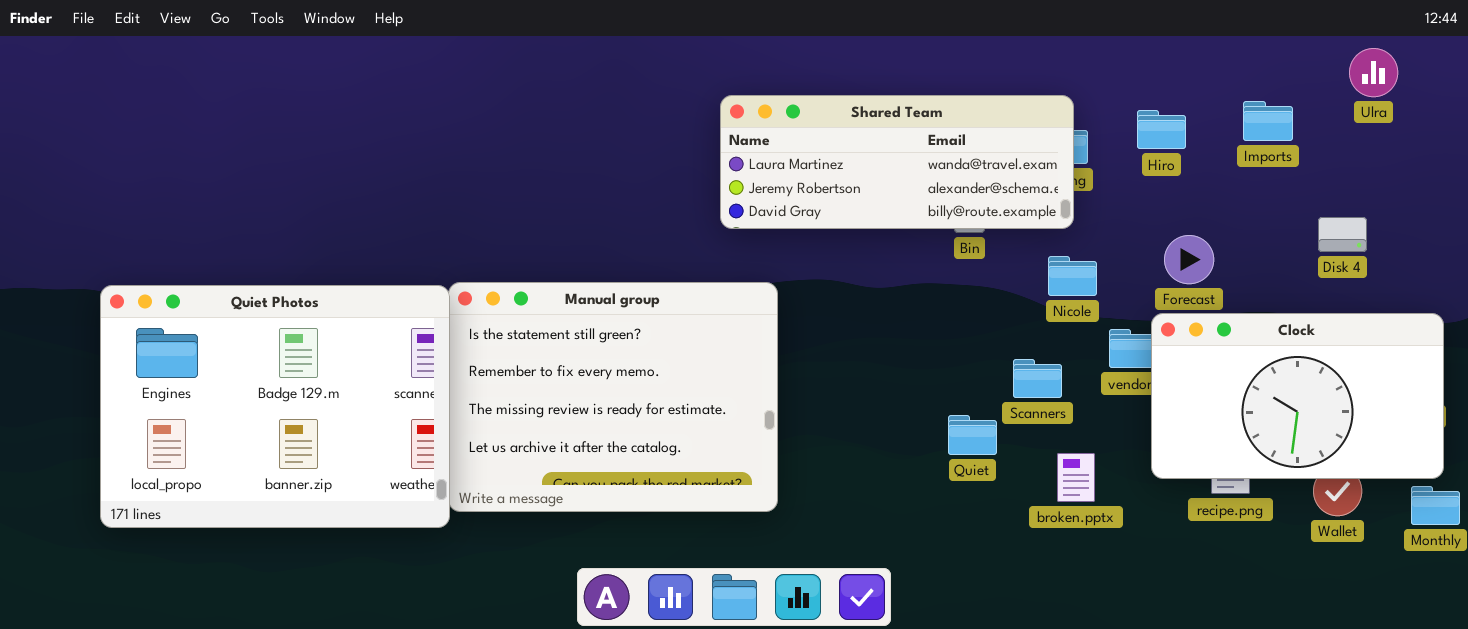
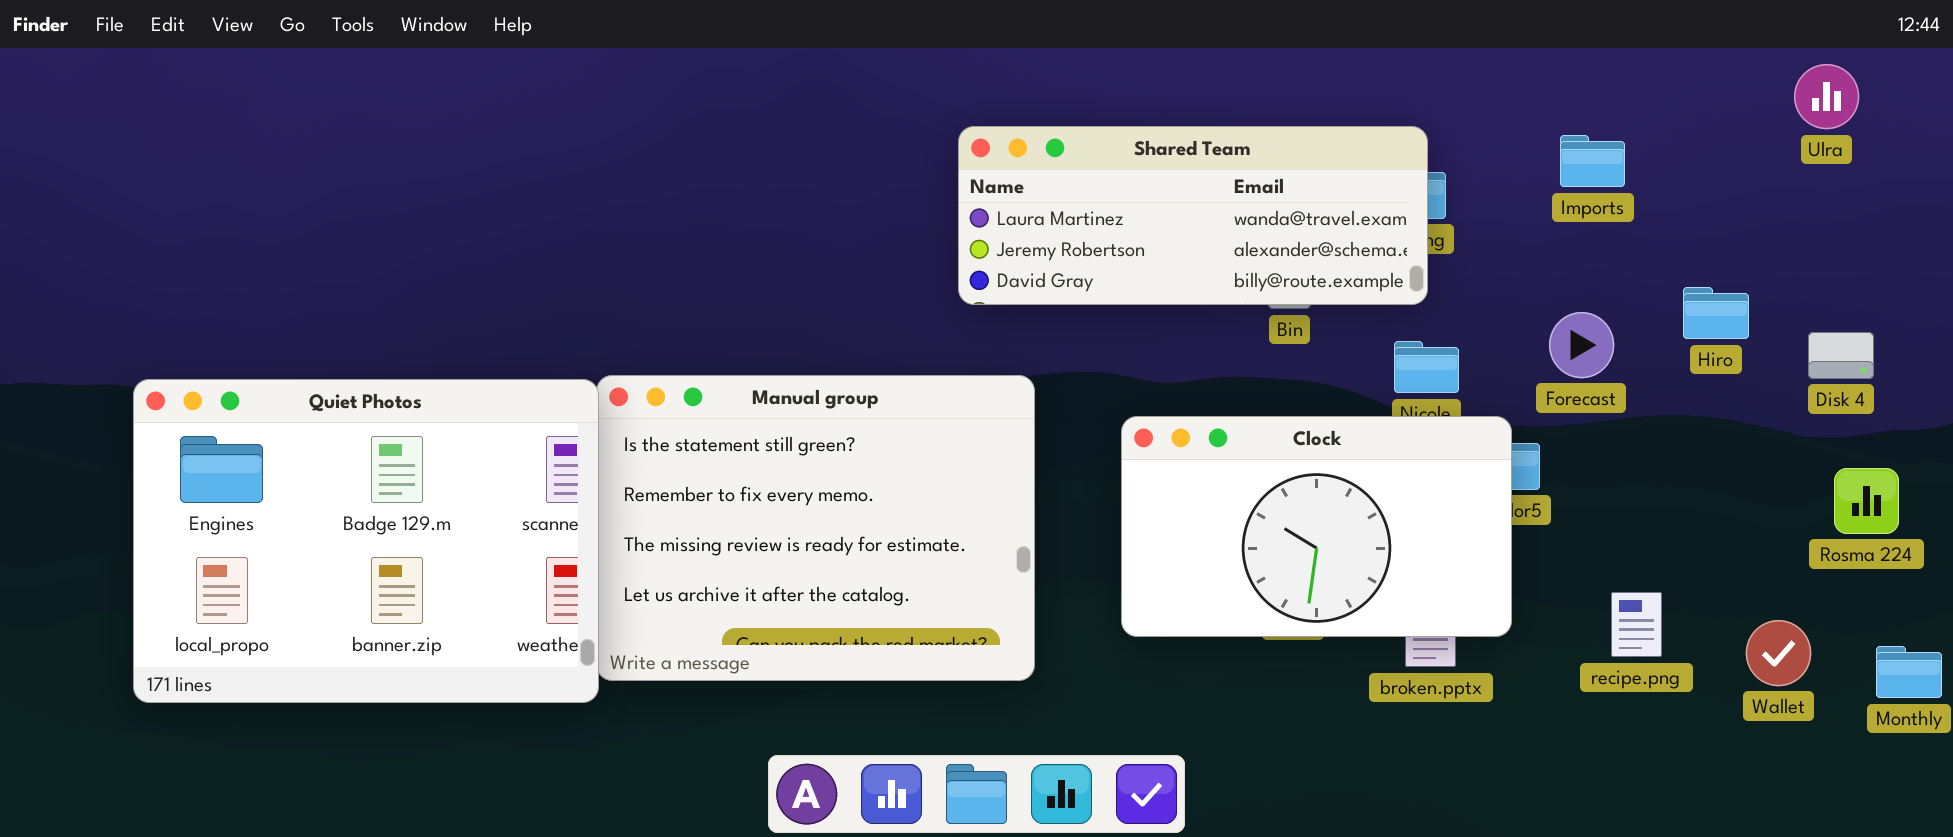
Imports: [1243,101,1293,141] -> [1560,135,1625,187], moved
Hiro: [1137,110,1186,149] -> [1683,287,1749,339], moved
Disk 4: [1318,217,1367,252] -> [1808,332,1874,379], moved
Clock: [1151,313,1444,479] -> [1121,416,1512,637], moved

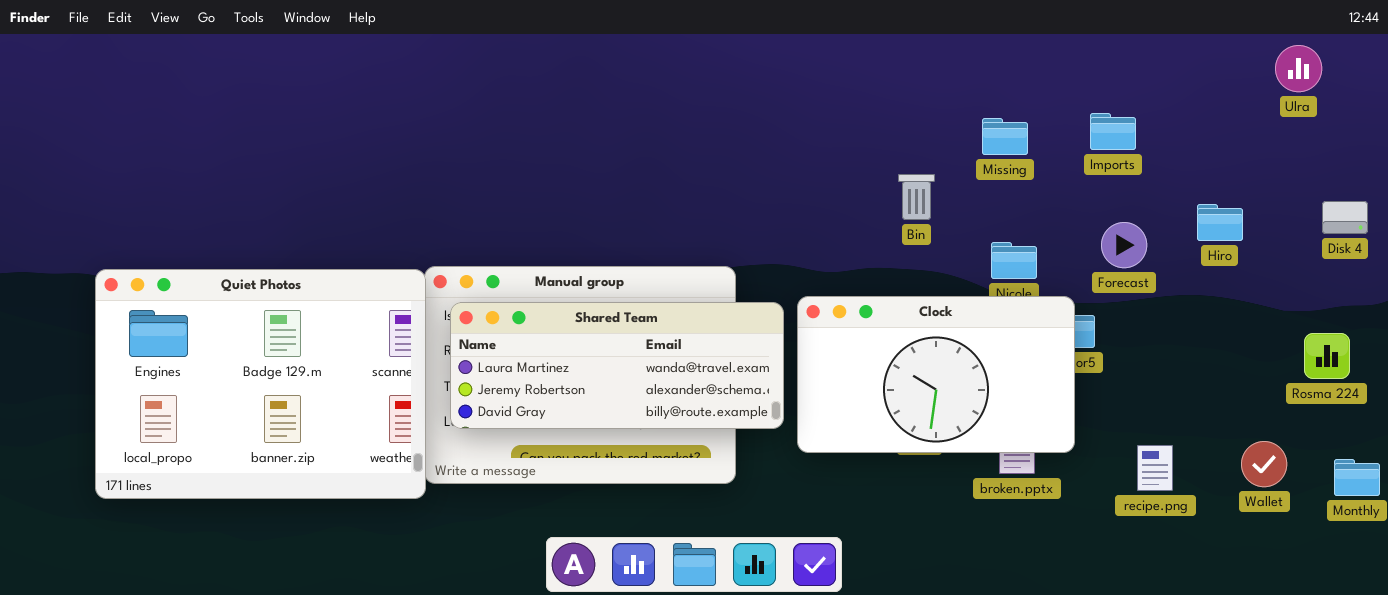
Shared Team: [958,126,1428,305] -> [450,302,784,429], moved
Imports: [1560,135,1625,187] -> [1090,113,1136,150], moved
Disk 4: [1808,332,1874,379] -> [1322,201,1368,234], moved
recipe.png: [1611,592,1662,657] -> [1137,445,1173,491], moved

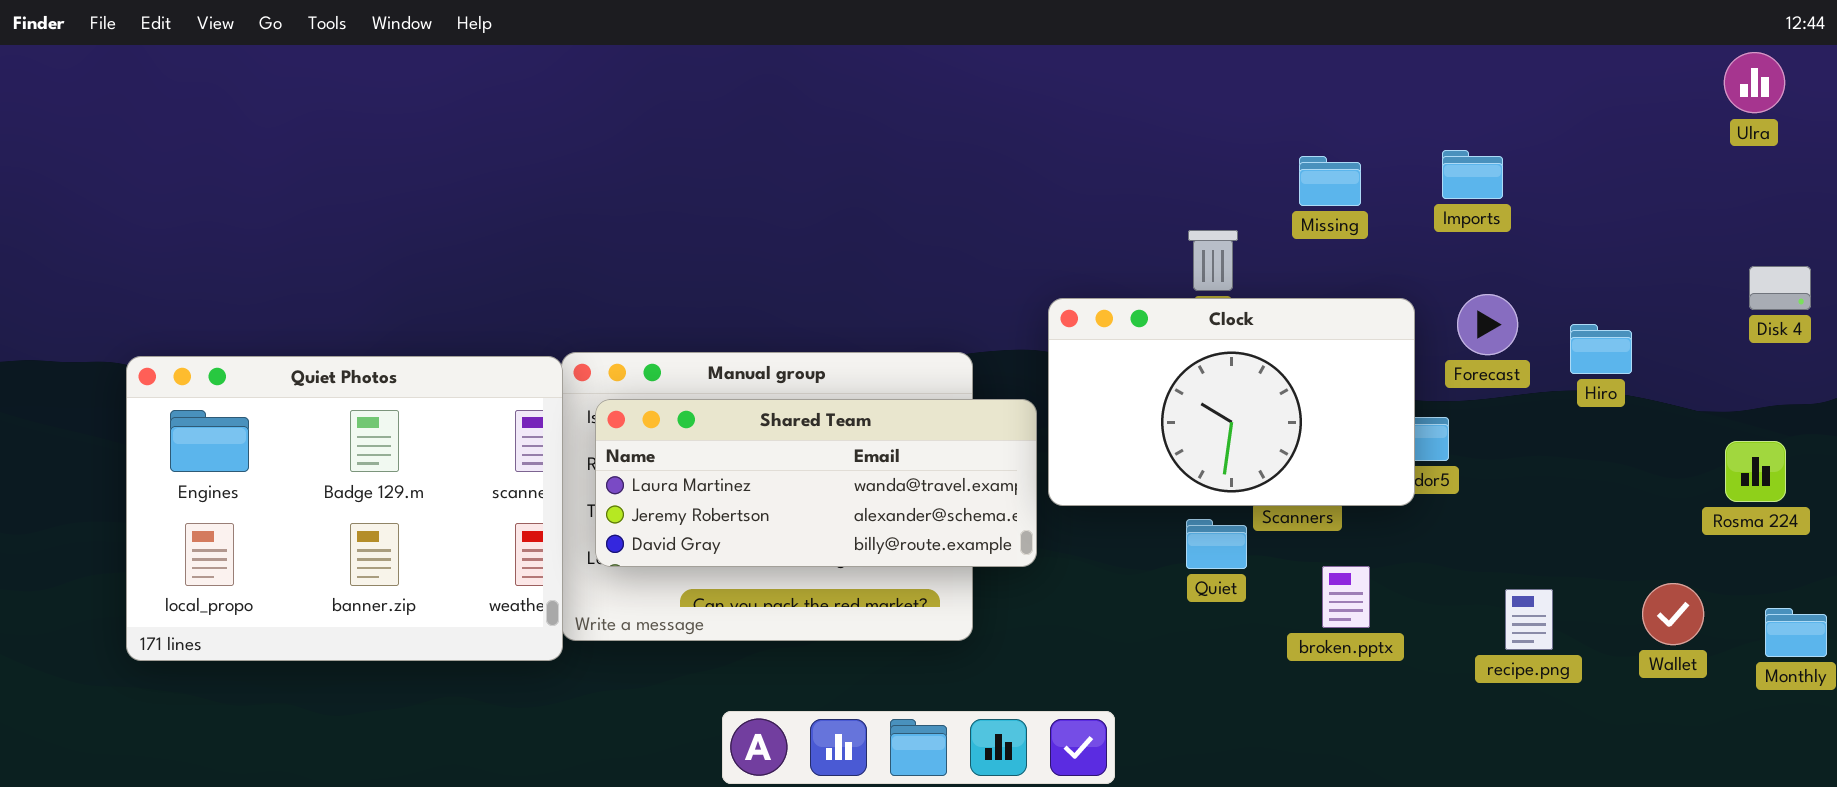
Ulra: [1275,45,1322,92] -> [1724,52,1785,113], moved
Hiro: [1197,204,1243,241] -> [1570,324,1632,374], moved
Clock: [797,296,1075,453] -> [1048,298,1415,506], moved

